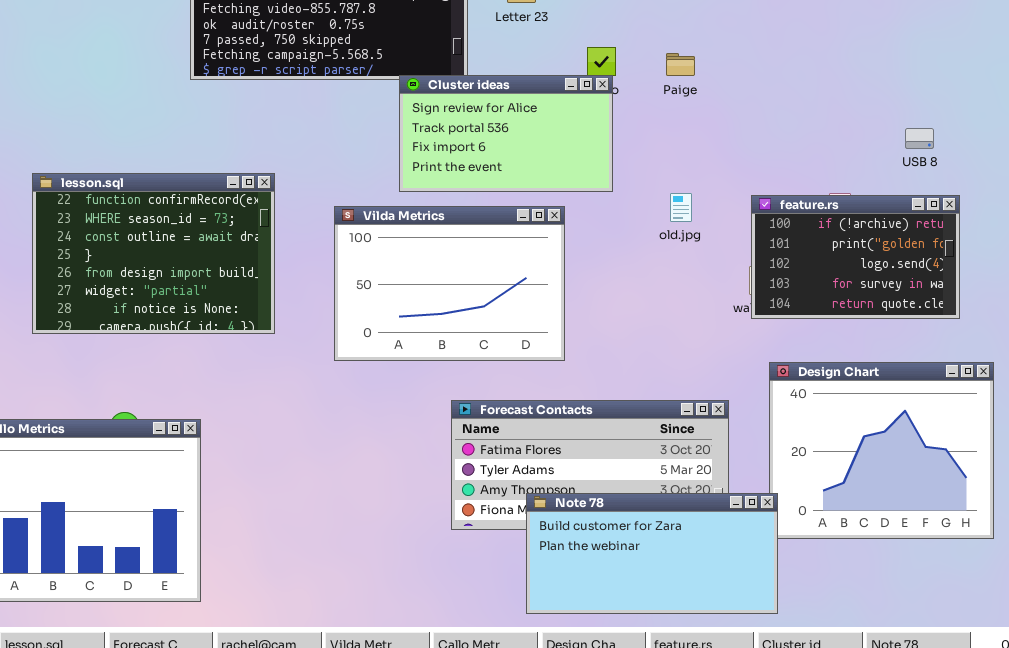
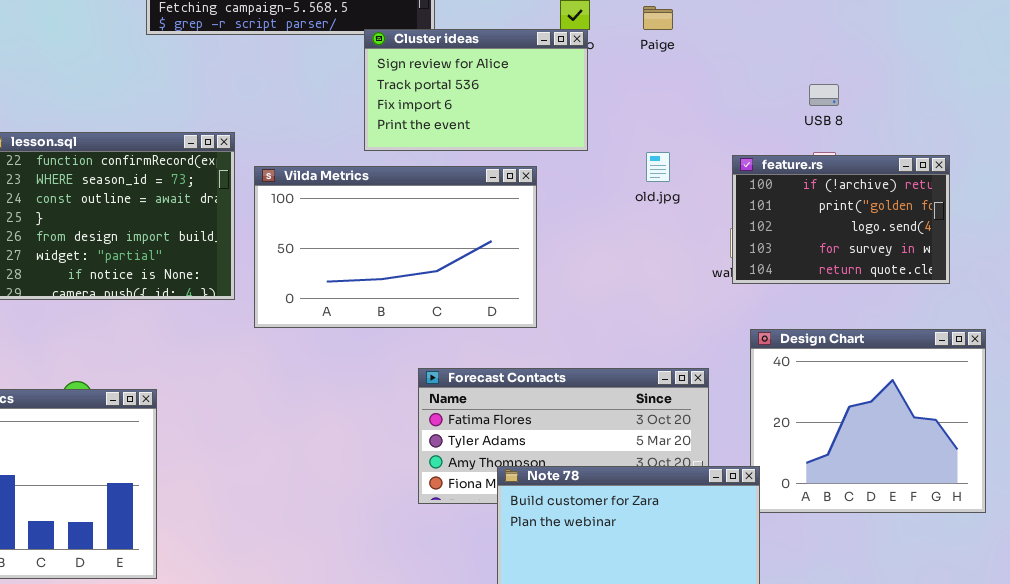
USB 8: [905,128,934,149] -> [809,84,839,106], moved
Vilda Metrics: [334,206,565,361] -> [254,166,537,328], resized

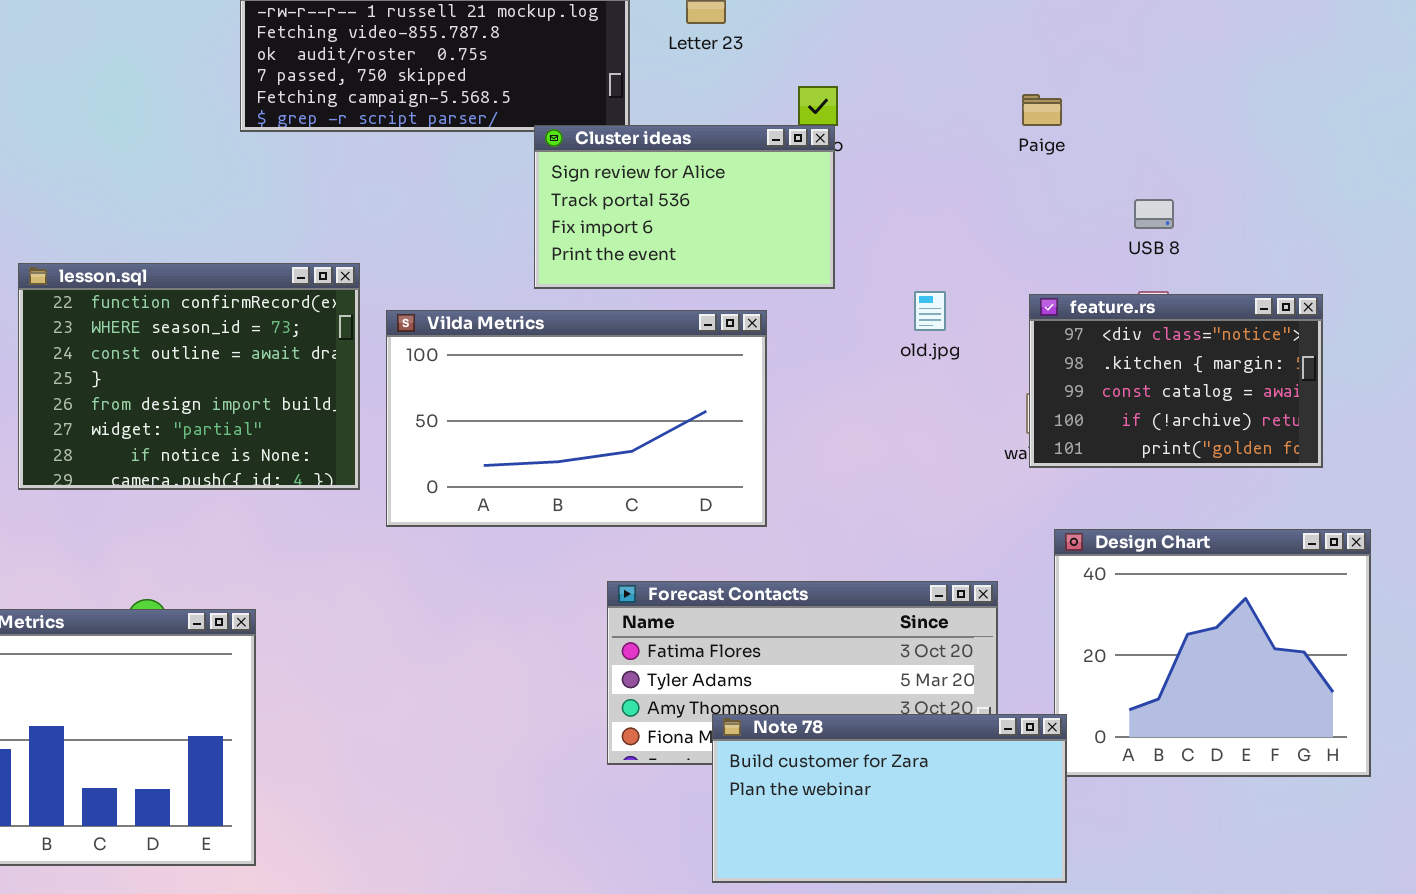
Paige: [643,6,673,30] -> [1022,94,1062,126], moved
feature.rs: [732,155,950,284] -> [1029,294,1323,468], scrolled up 3 rows

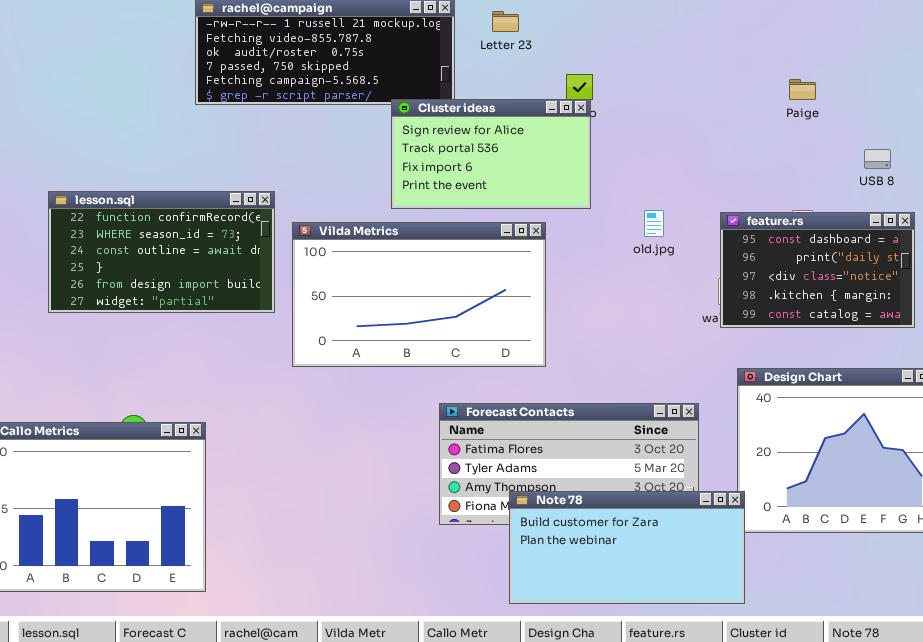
Paige: [1022,94,1062,126] -> [789,79,816,100], moved
USB 8: [1134,199,1174,229] -> [864,149,891,169], moved
lesson.sql: [18,263,360,490] -> [48,191,275,313], resized
feature.rs: [1029,294,1323,468] -> [720,212,915,328], scrolled up 2 rows

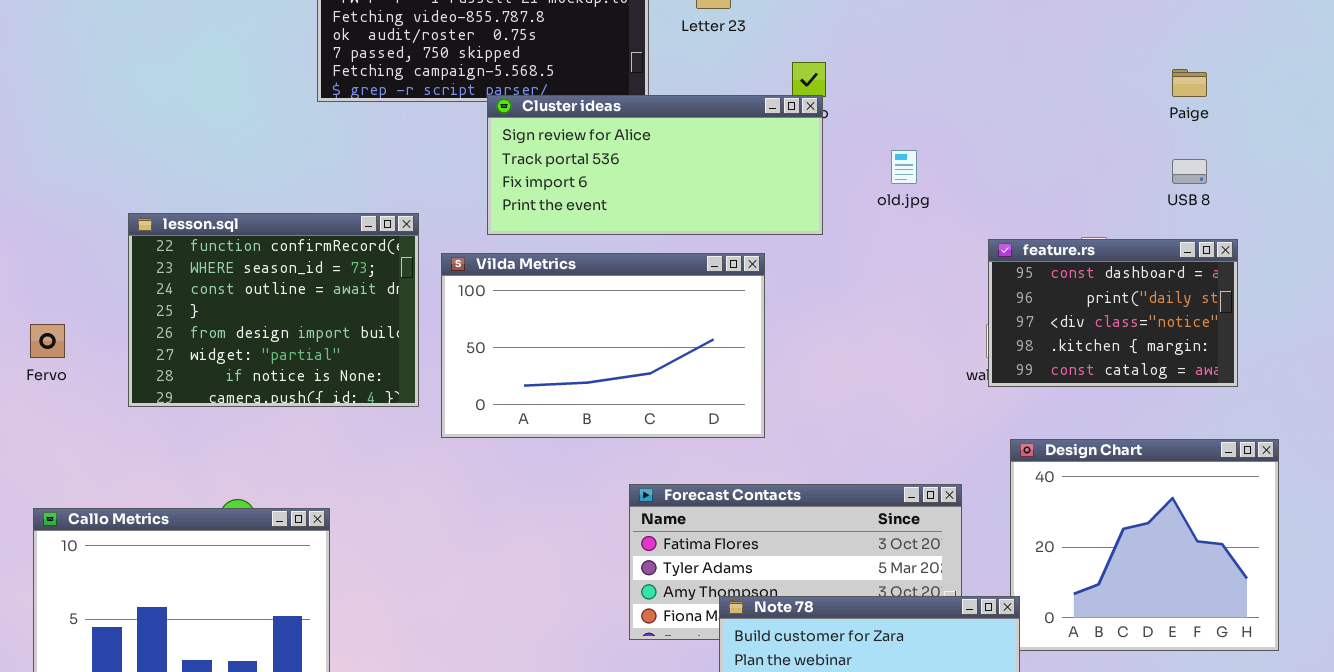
Paige: [789,79,816,100] -> [1172,69,1207,97], moved
Cluster ideas: [391,99,591,209] -> [487,95,823,235], resized
lesson.sql: [48,191,275,313] -> [128,213,419,407], resized
old.jpg: [644,210,664,237] -> [891,150,917,184], moved

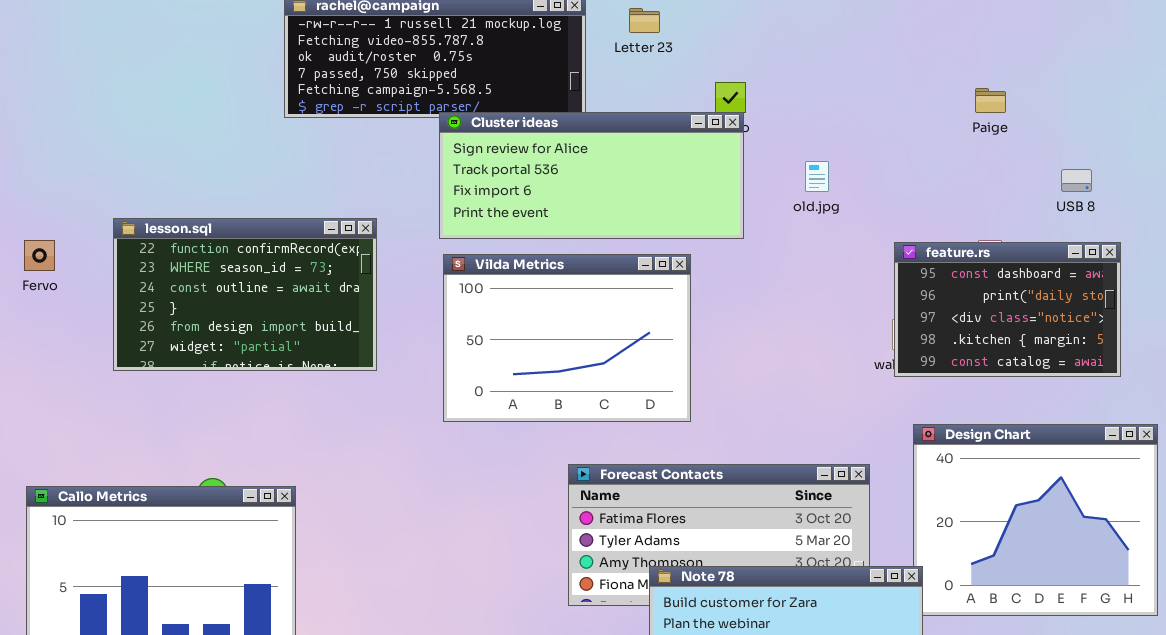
Paige: [1172,69,1207,97] -> [975,88,1006,113], moved
lesson.sql: [128,213,419,407] -> [113,218,377,371], resized
Vilda Metrics: [441,253,765,438] -> [443,254,691,422], resized
Fervo: [30,324,65,358] -> [24,240,55,271], moved

